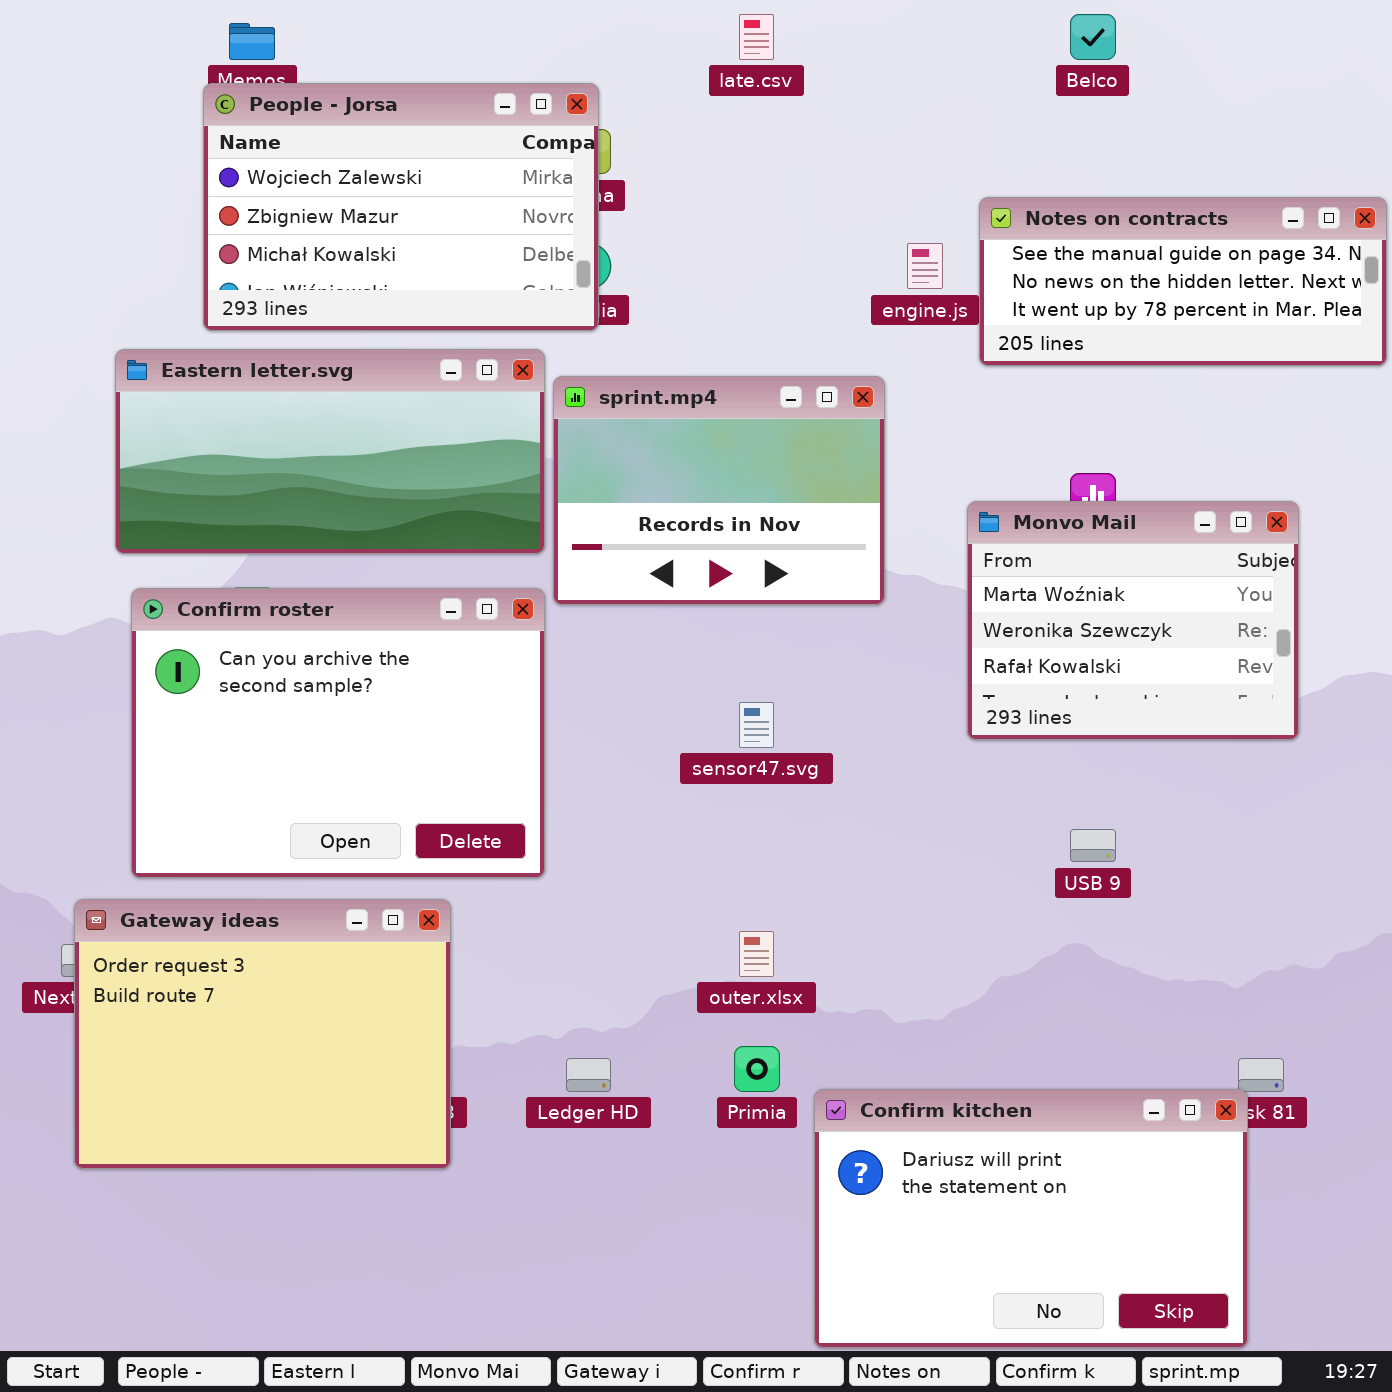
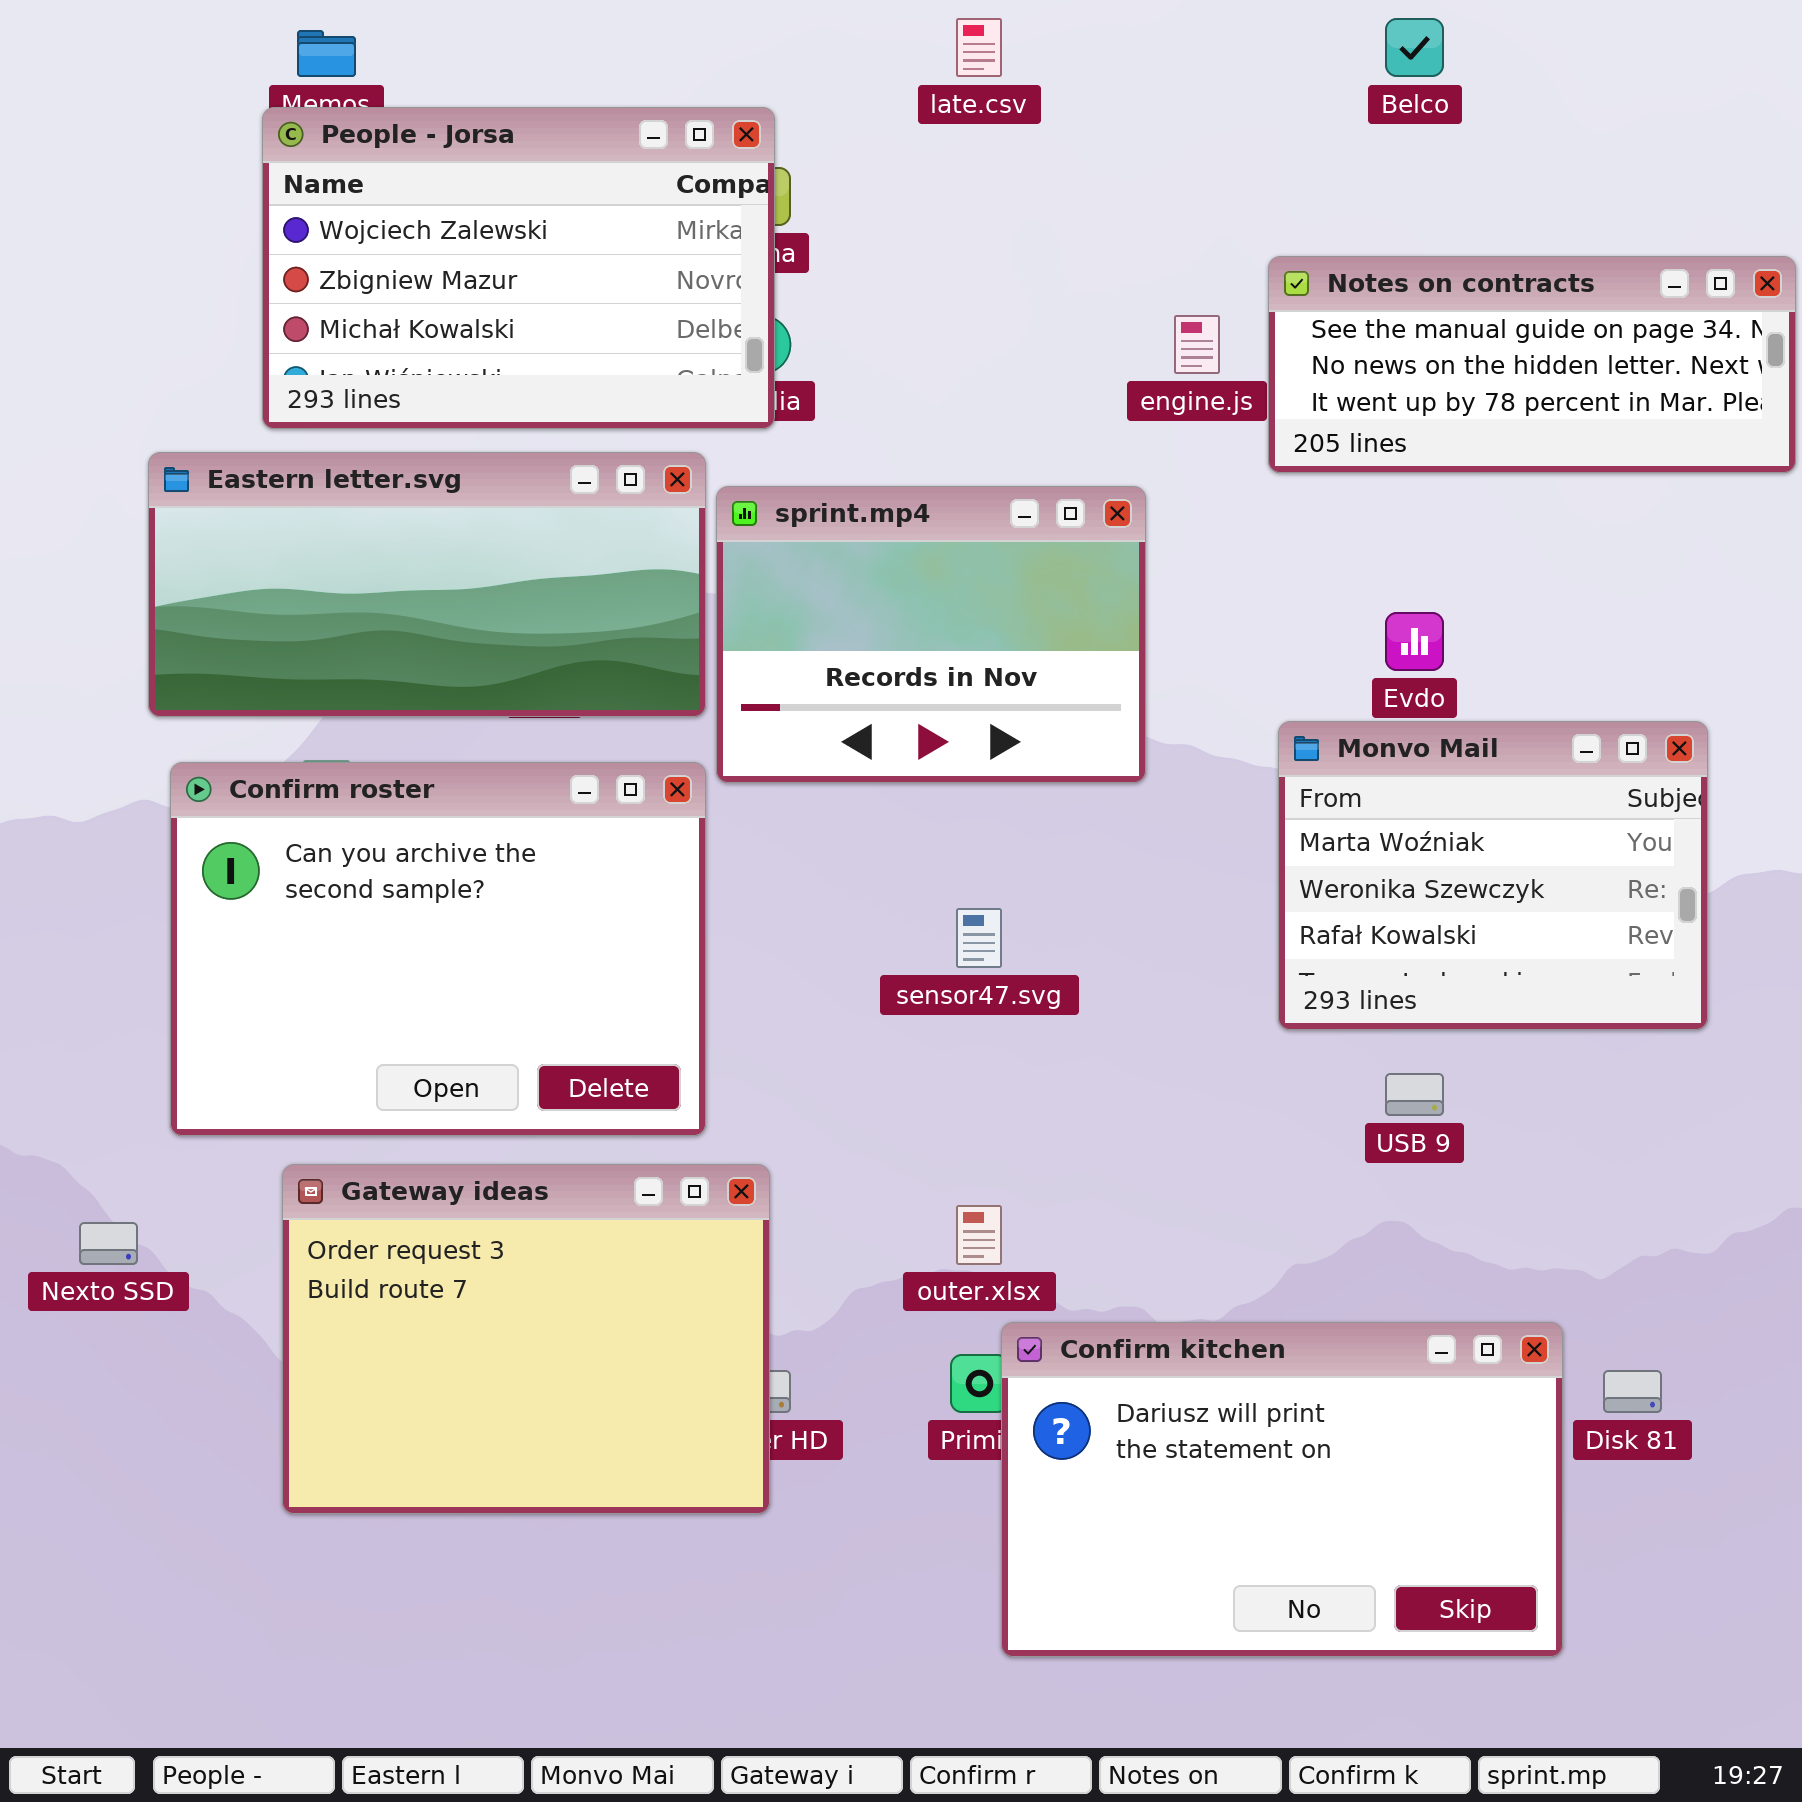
Monvo Mail: [967,501,1299,740] -> [1278,721,1708,1030], moved
Gateway ideas: [74,899,451,1169] -> [282,1164,770,1514], moved
Confirm kitchen: [814,1089,1248,1348] -> [1001,1322,1563,1657], moved

